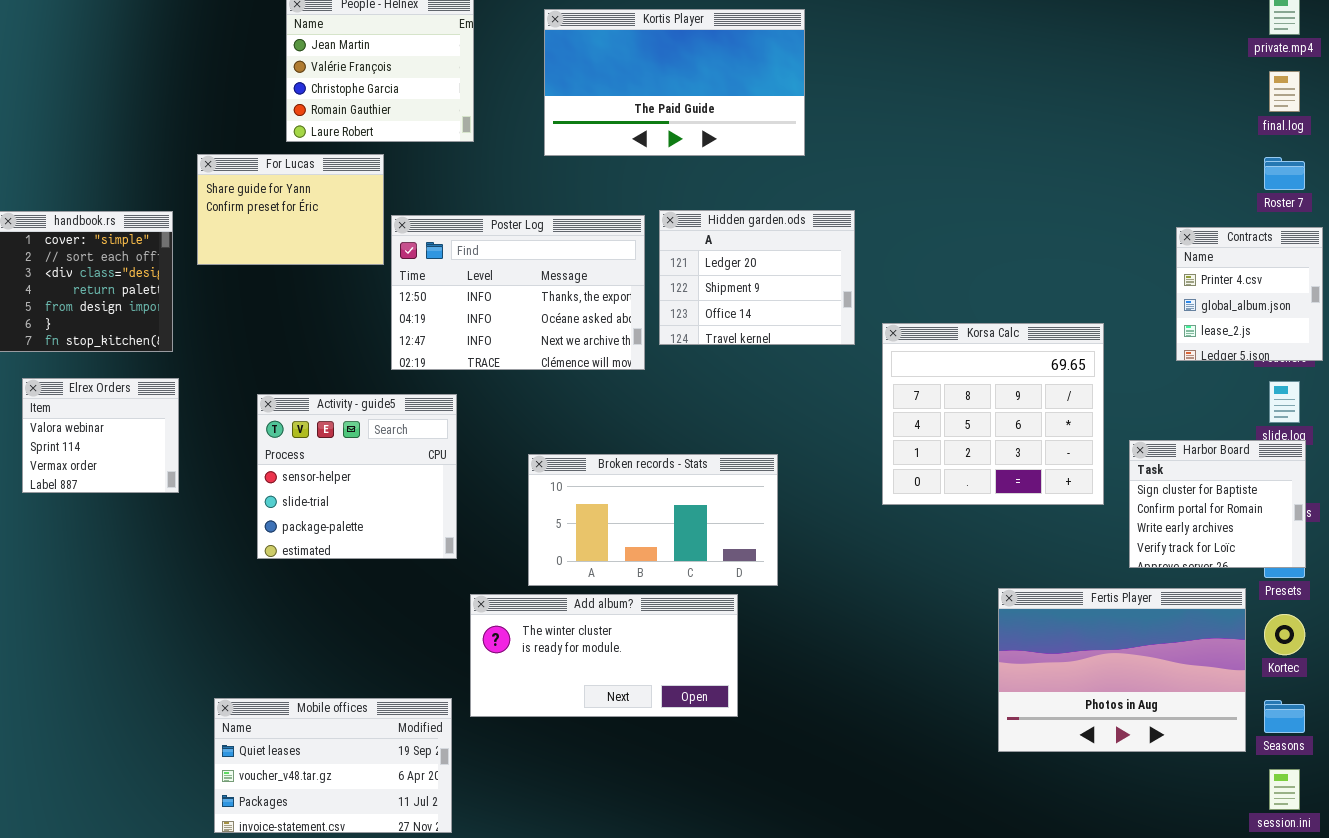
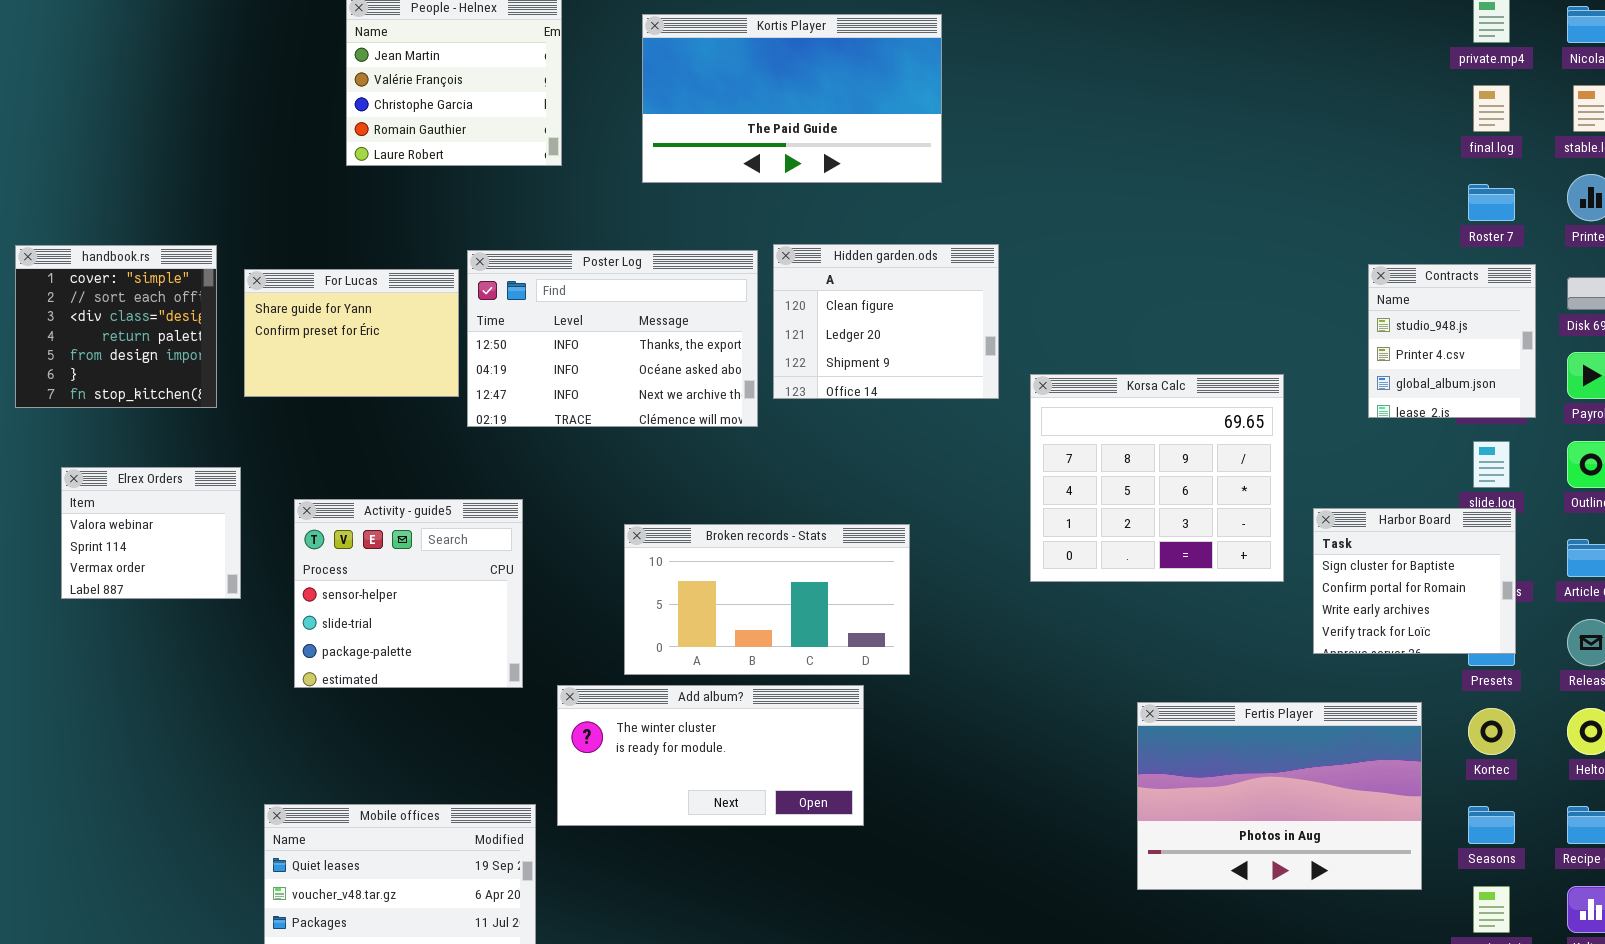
For Lucas: [197,154,384,265] -> [244,269,459,397], moved
Hidden garden.ods: [659,210,855,345] -> [773,244,999,399], scrolled up 1 row
Contracts: [1176,227,1323,361] -> [1368,264,1536,418], scrolled up 1 row
Elrex Orders: [22,378,179,493] -> [61,467,241,599], moved
Activity - guide5: [257,394,457,559] -> [294,499,523,688], moved
Fertis Player: [998,588,1246,752] -> [1137,702,1422,890], moved

